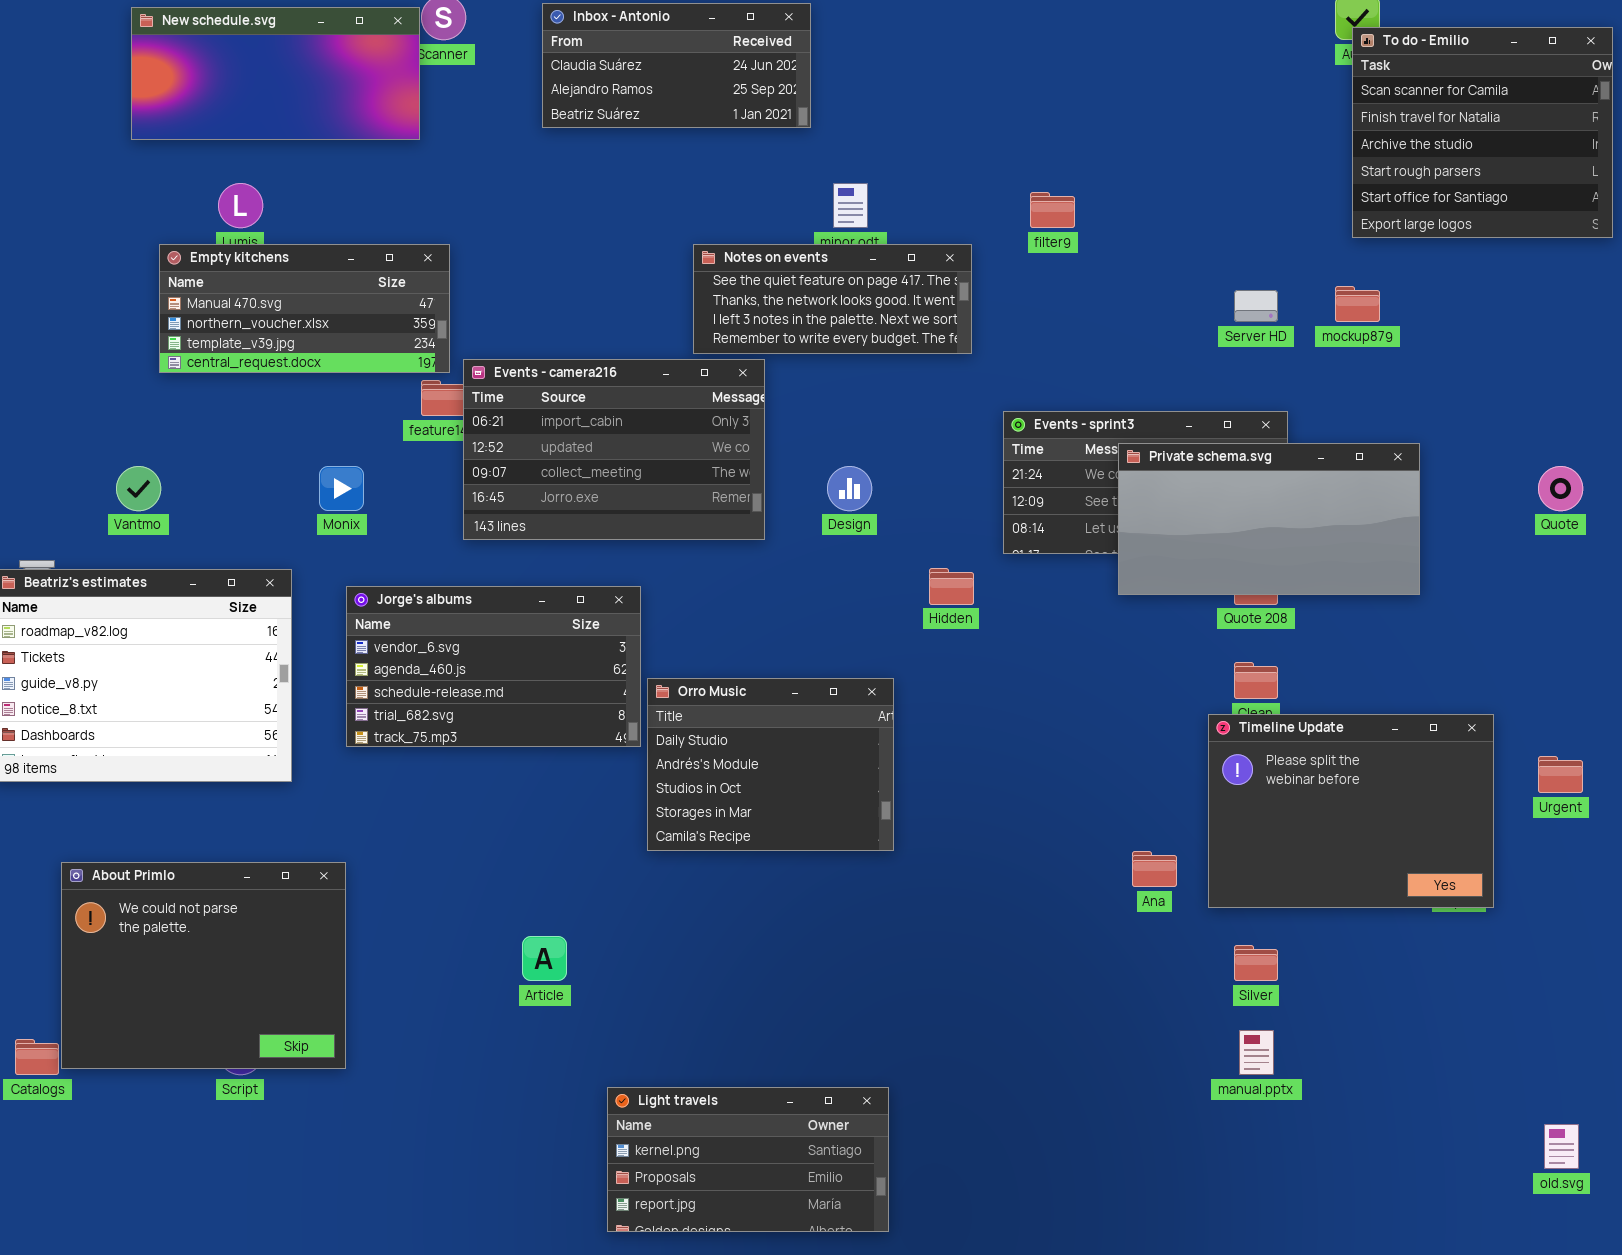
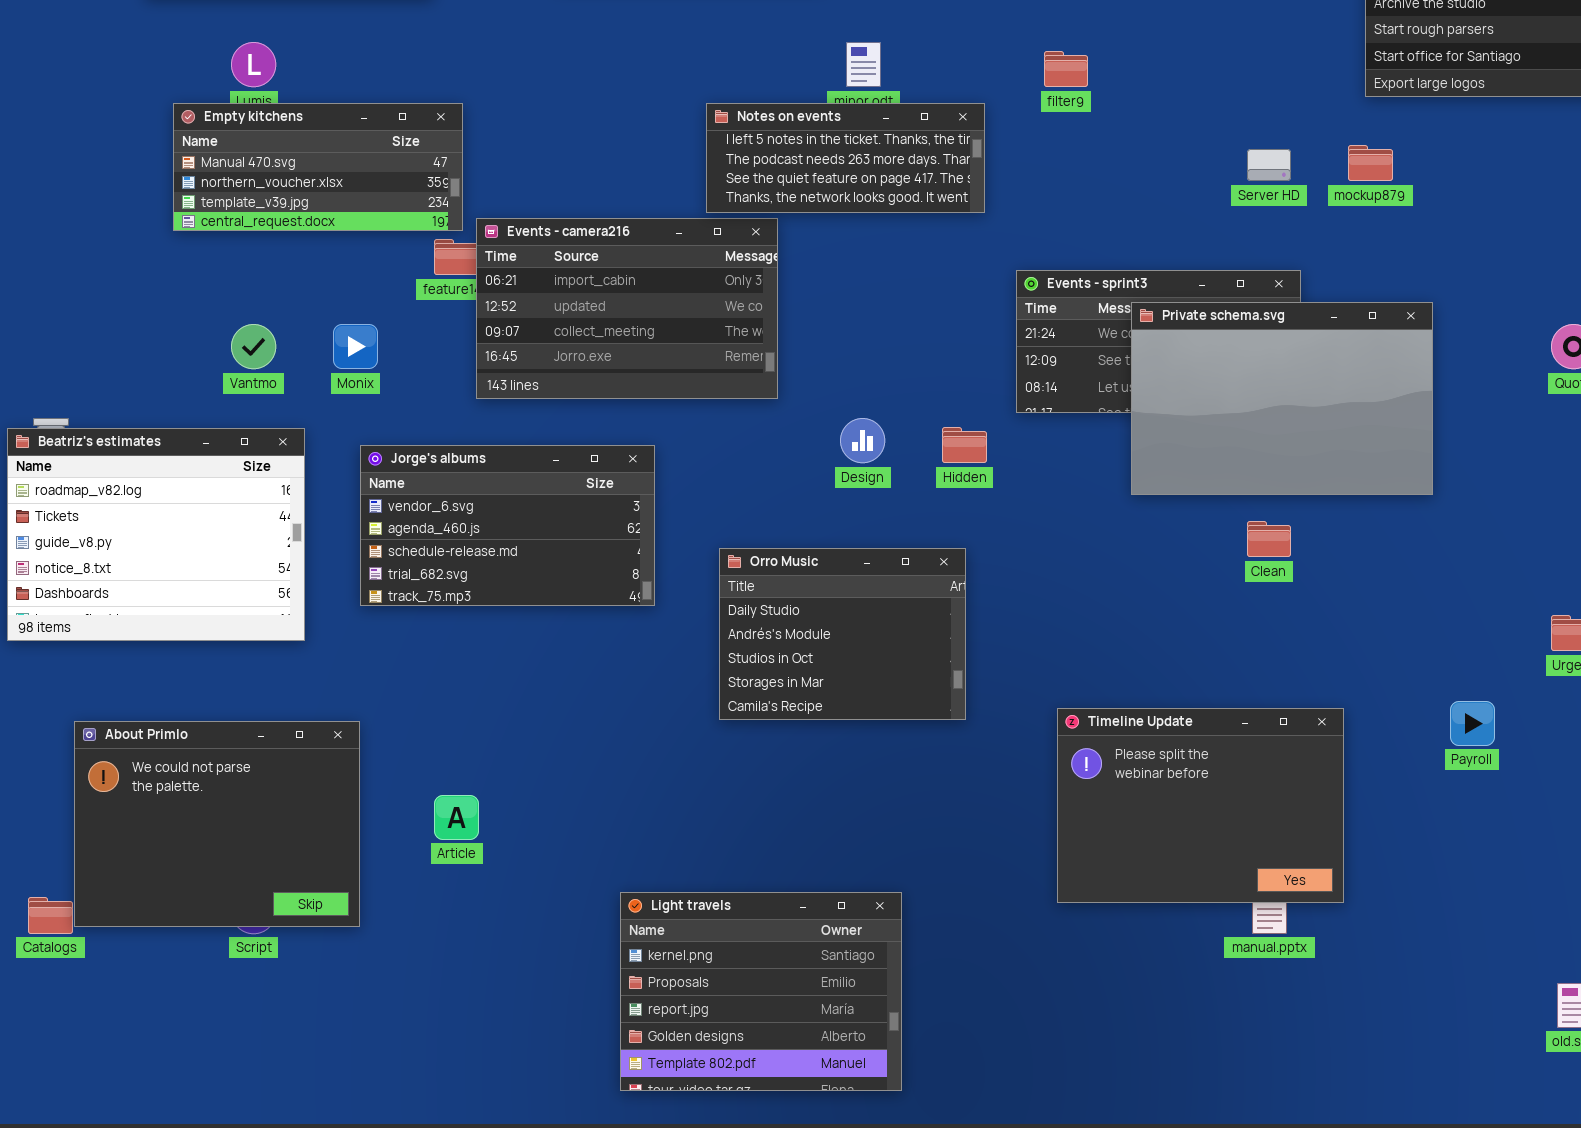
Notes on events: [693,244,972,354] -> [706,103,985,213], scrolled up 2 rows
Private schema.svg: [1118,443,1420,595] -> [1131,302,1433,495], resized
Vantmo: [116,466,161,511] -> [231,324,276,369], moved
Design: [827,466,872,511] -> [840,418,885,463], moved
Orro Music: [647,678,894,851] -> [719,548,966,720], moved
Timeline Update: [1208,714,1494,908] -> [1057,708,1344,903], moved
Article: [522,936,567,981] -> [434,795,479,840], moved
Light travels: [607,1087,889,1232] -> [620,892,902,1091], resized

